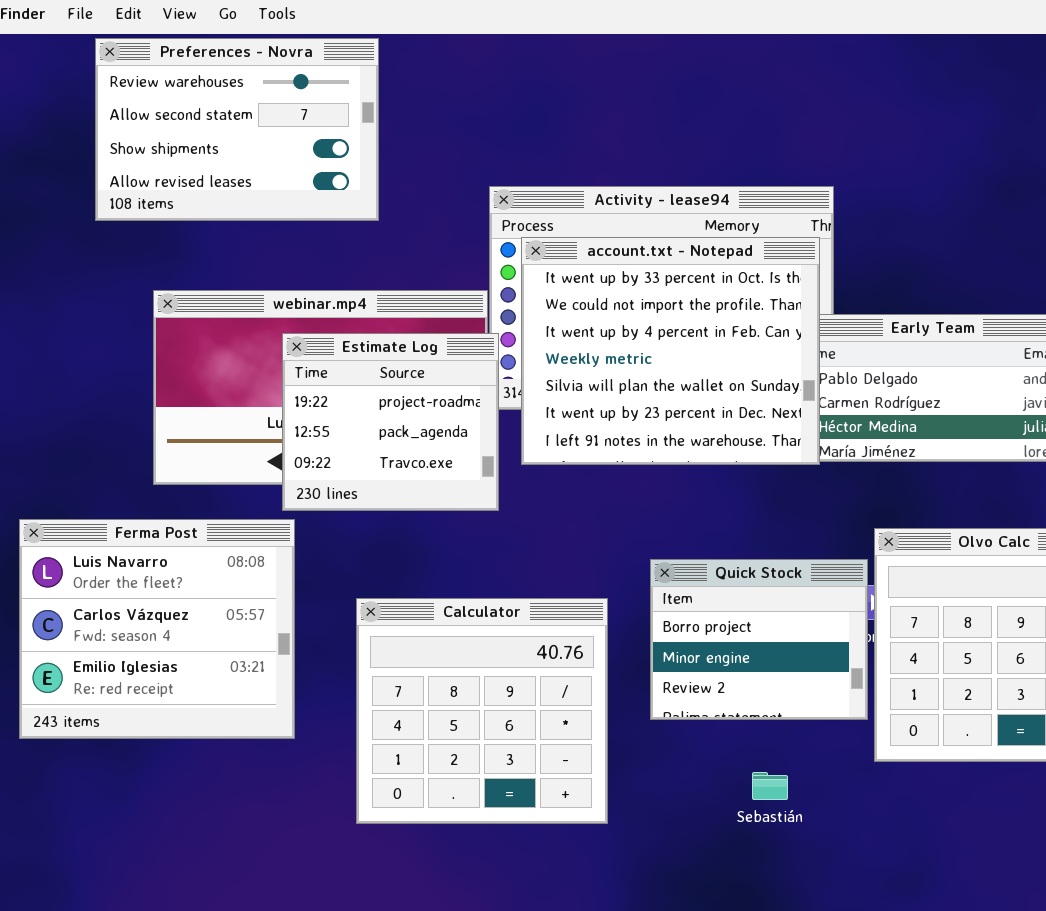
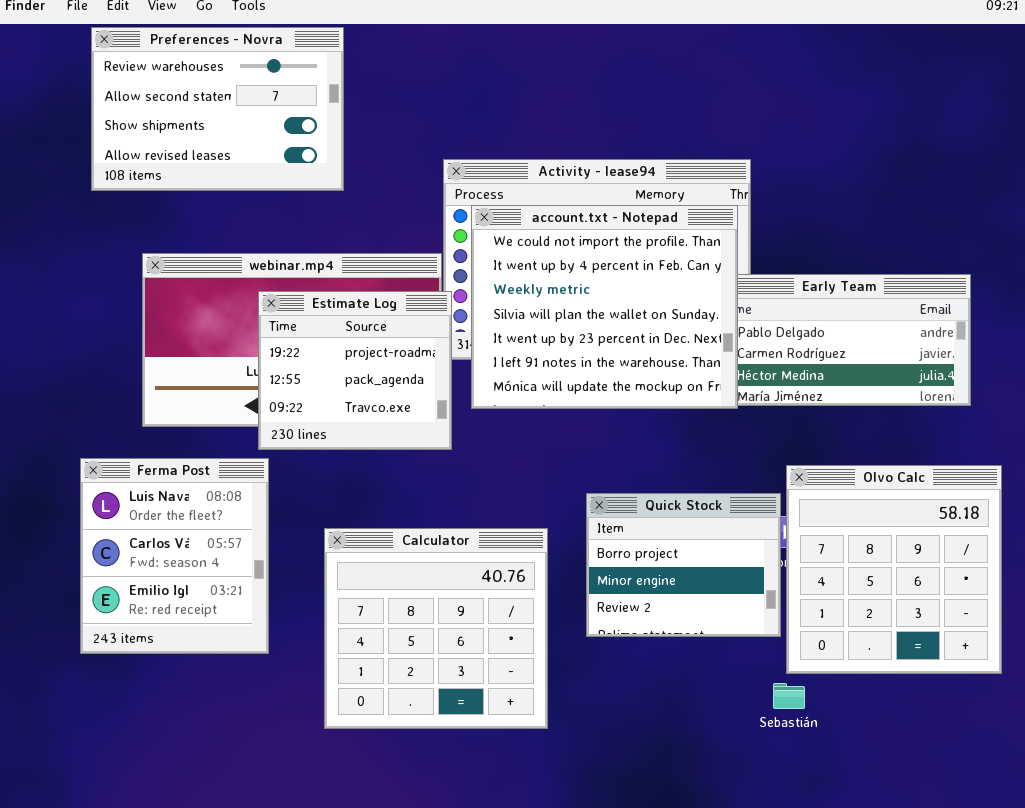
account.txt - Notepad: [521,237,820,465] -> [471,205,738,409], scrolled down 1 row
Ferma Post: [19,519,295,739] -> [80,458,269,654], resized
Sebastián: [752,772,788,800] -> [773,683,805,709], moved

